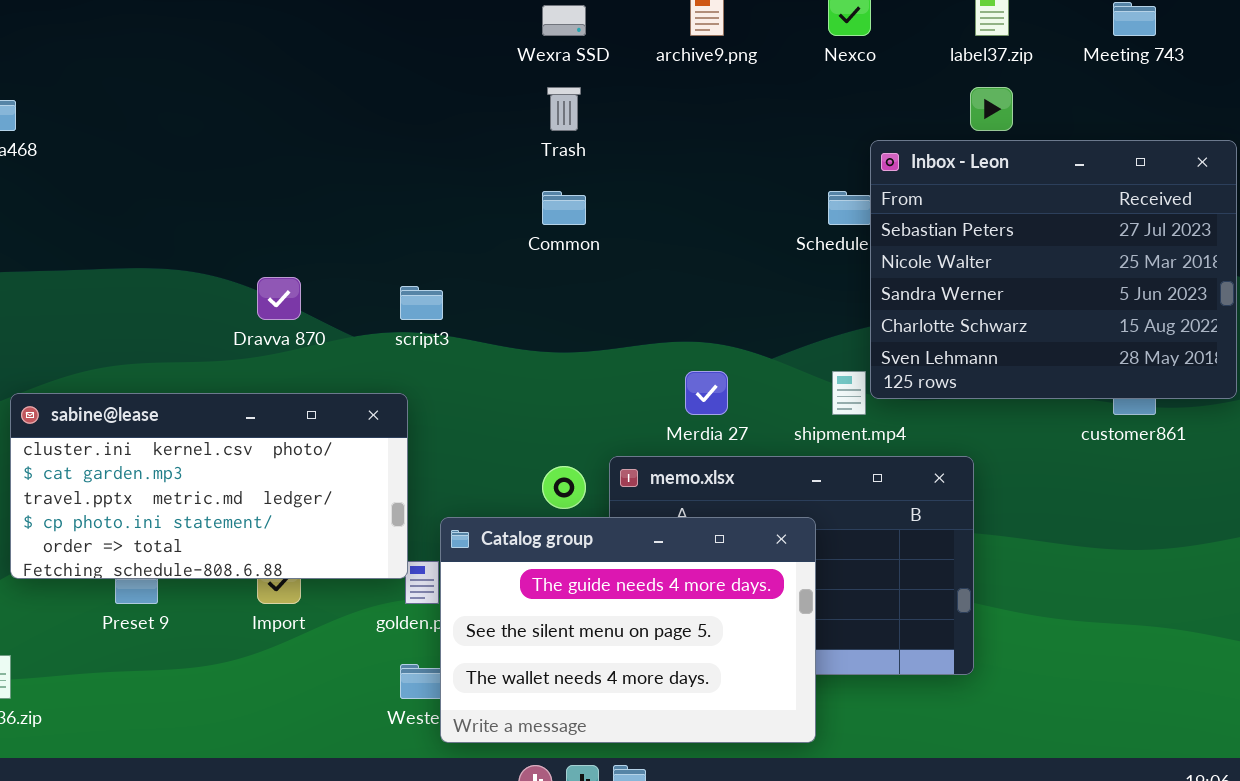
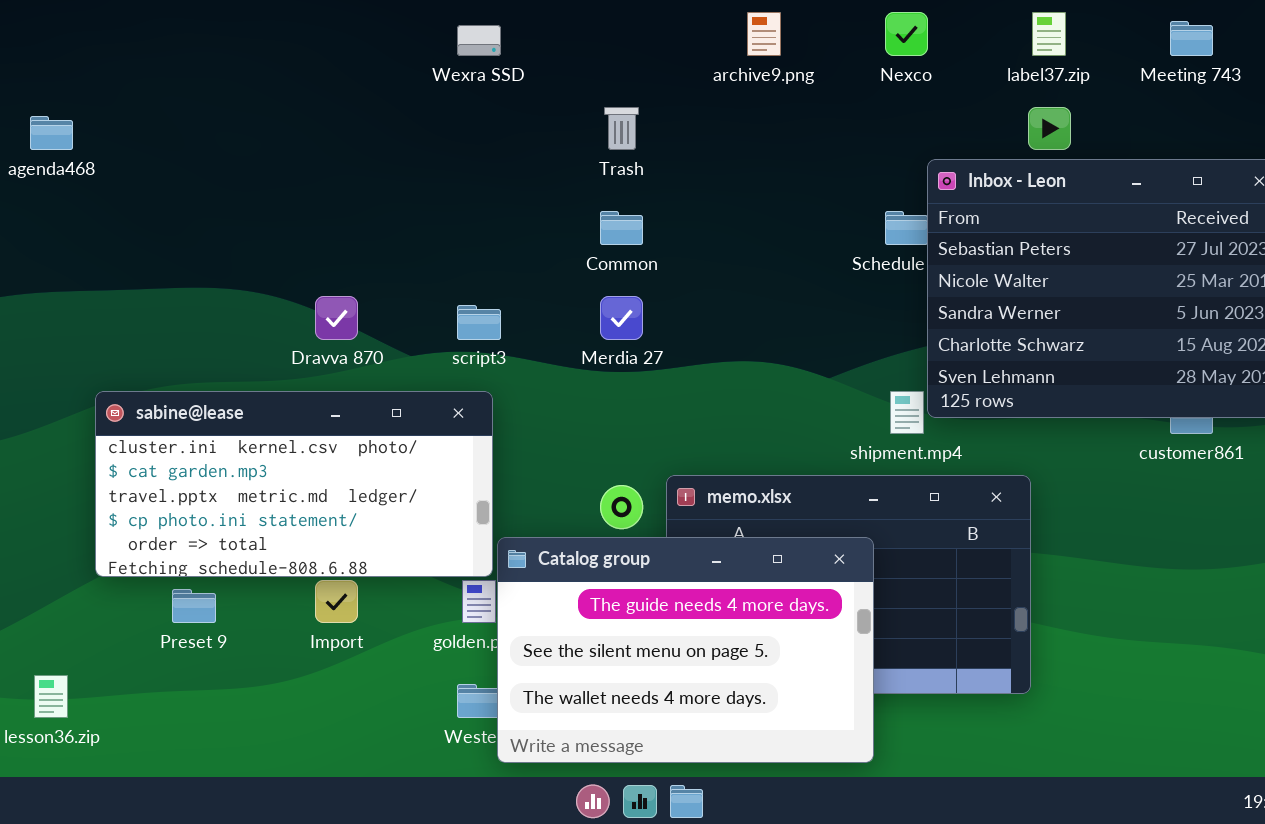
Wexra SSD: [542,5,586,36] -> [457,25,501,56], moved
Merdia 27: [685,371,728,415] -> [600,296,643,340], moved
sabine@lease: [10,393,408,579] -> [95,391,493,577], moved

